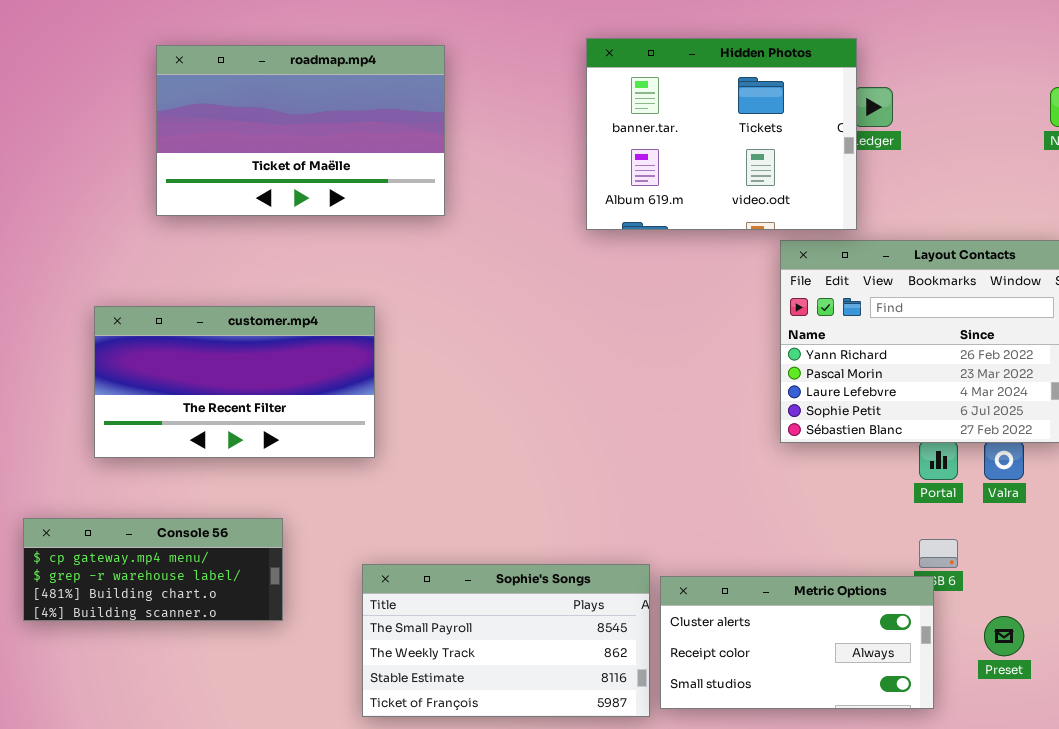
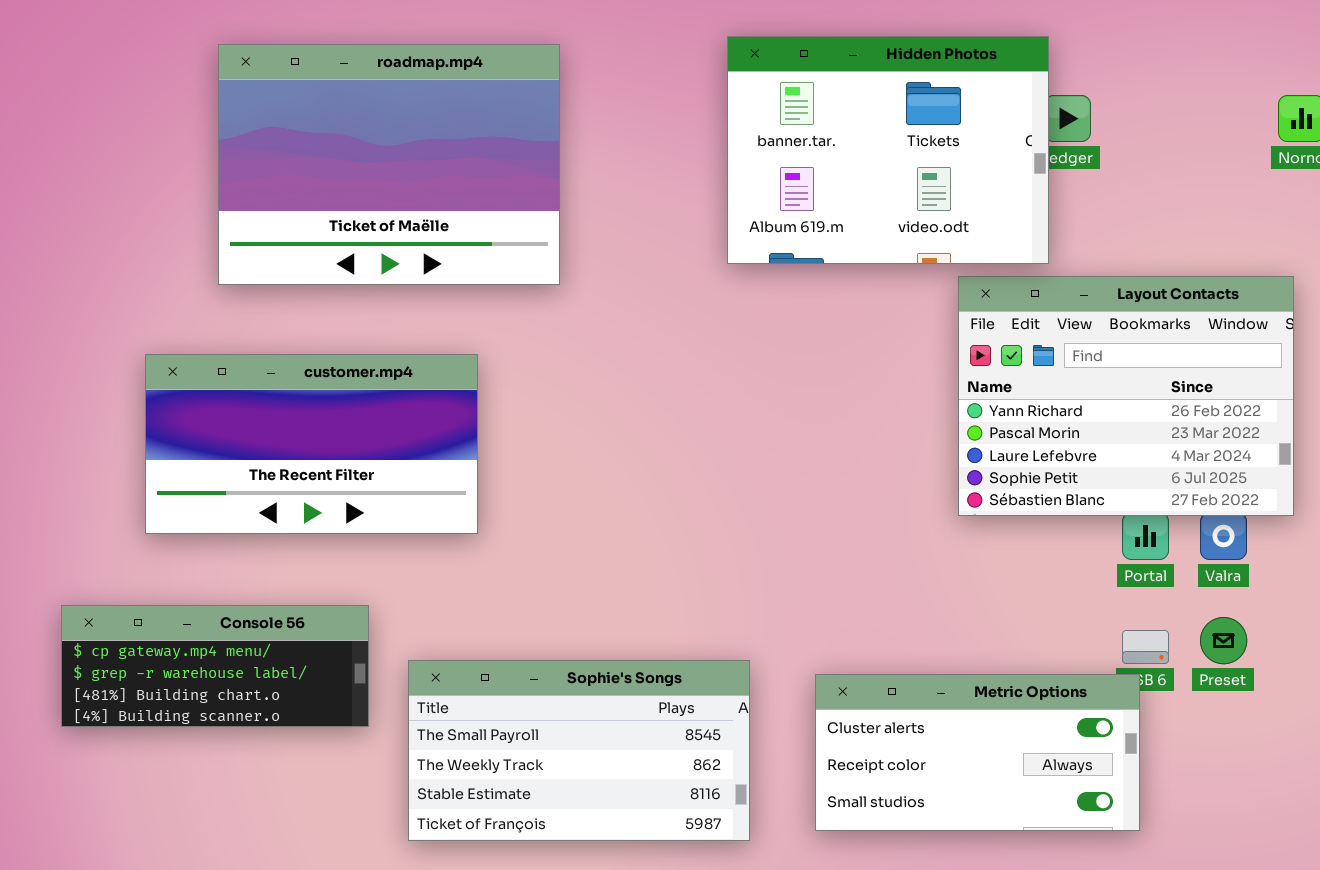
roadmap.mp4: [156,45,445,216] -> [218,44,560,285], resized
Sophie's Songs: [362,564,650,717] -> [408,660,750,841], moved
Preset: [984,616,1024,656] -> [1200,617,1247,664], moved

